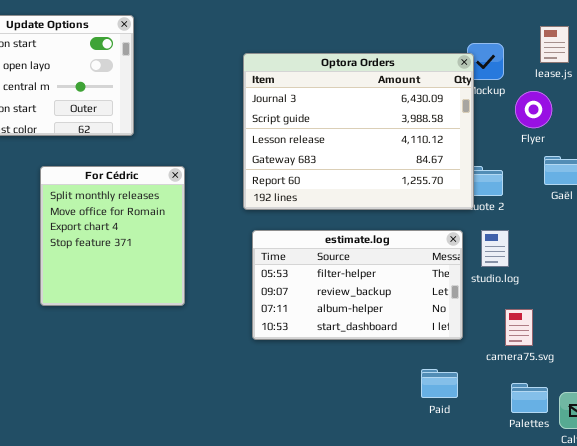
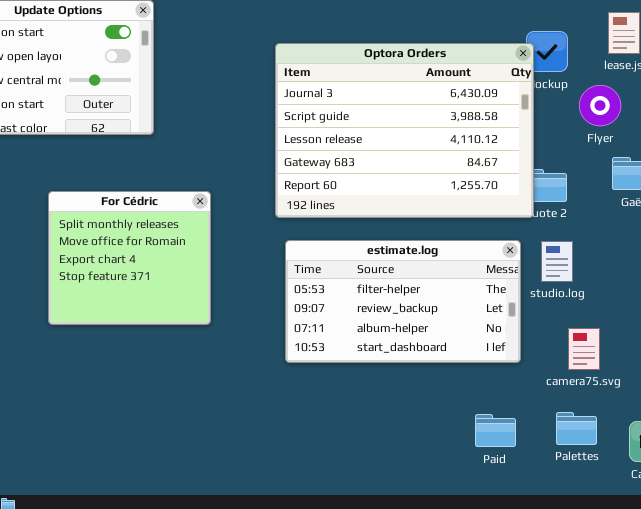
For Cédric: [40,166,185,306] -> [48,191,211,325], resized
Paid: [421,369,458,398] -> [475,414,516,447], moved
Palettes: [511,383,548,413] -> [556,412,597,445], moved

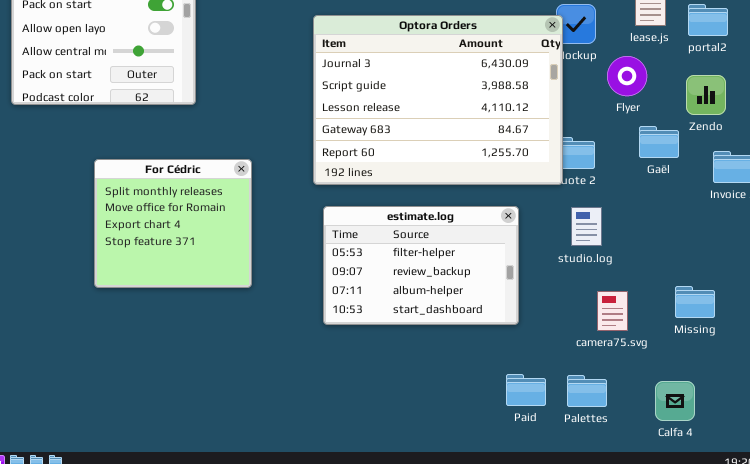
estimate.log: [285,240,521,363] -> [323,206,519,325], resized
Palettes: [556,412,597,445] -> [567,375,607,407], moved

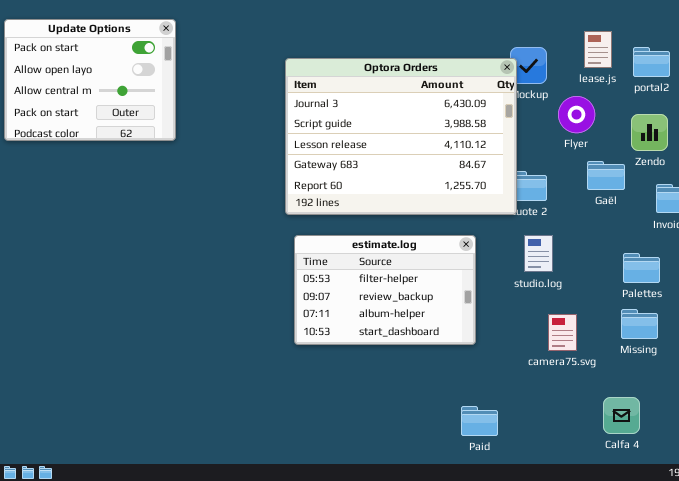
For Cédric: [94,159,252,288] -> none, closed
Paid: [506,374,546,406] -> [461,406,498,436], moved
Palettes: [567,375,607,407] -> [623,253,660,283], moved

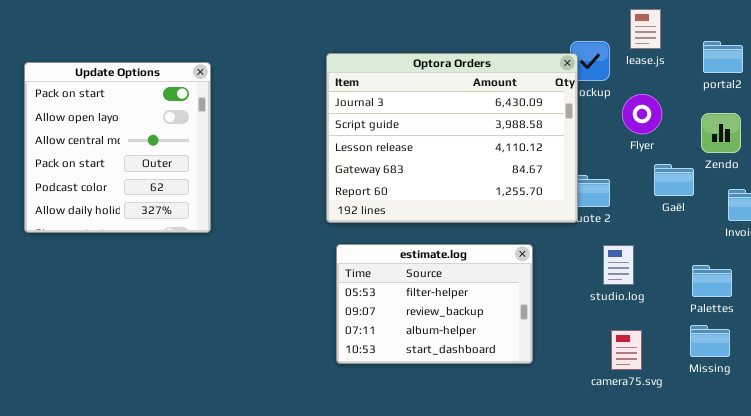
Update Options: [4,19,176,141] -> [24,62,211,233], moved, resized
lease.js: [584,31,612,68] -> [630,9,661,49], moved
studio.log: [524,235,553,272] -> [603,245,634,285], moved

